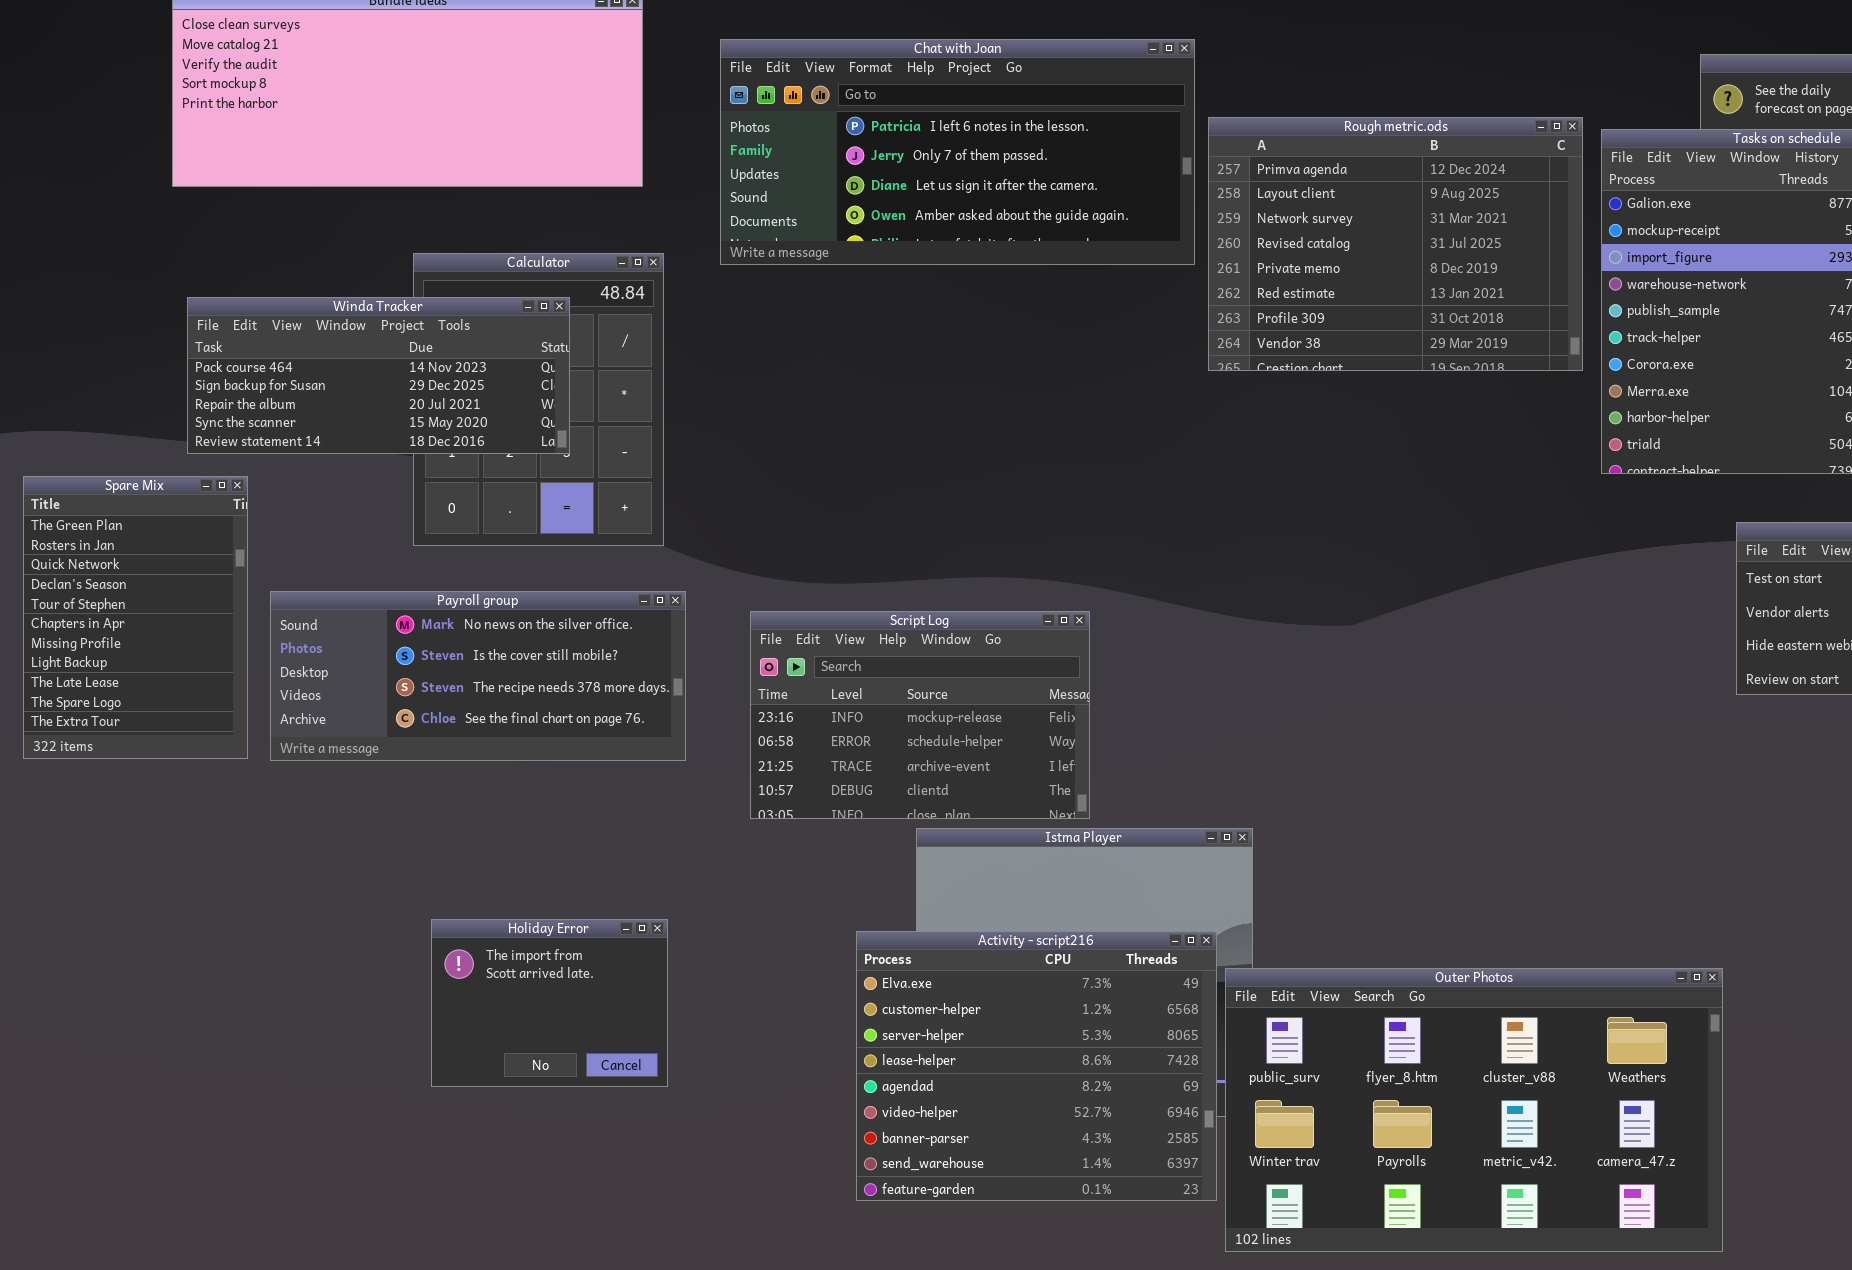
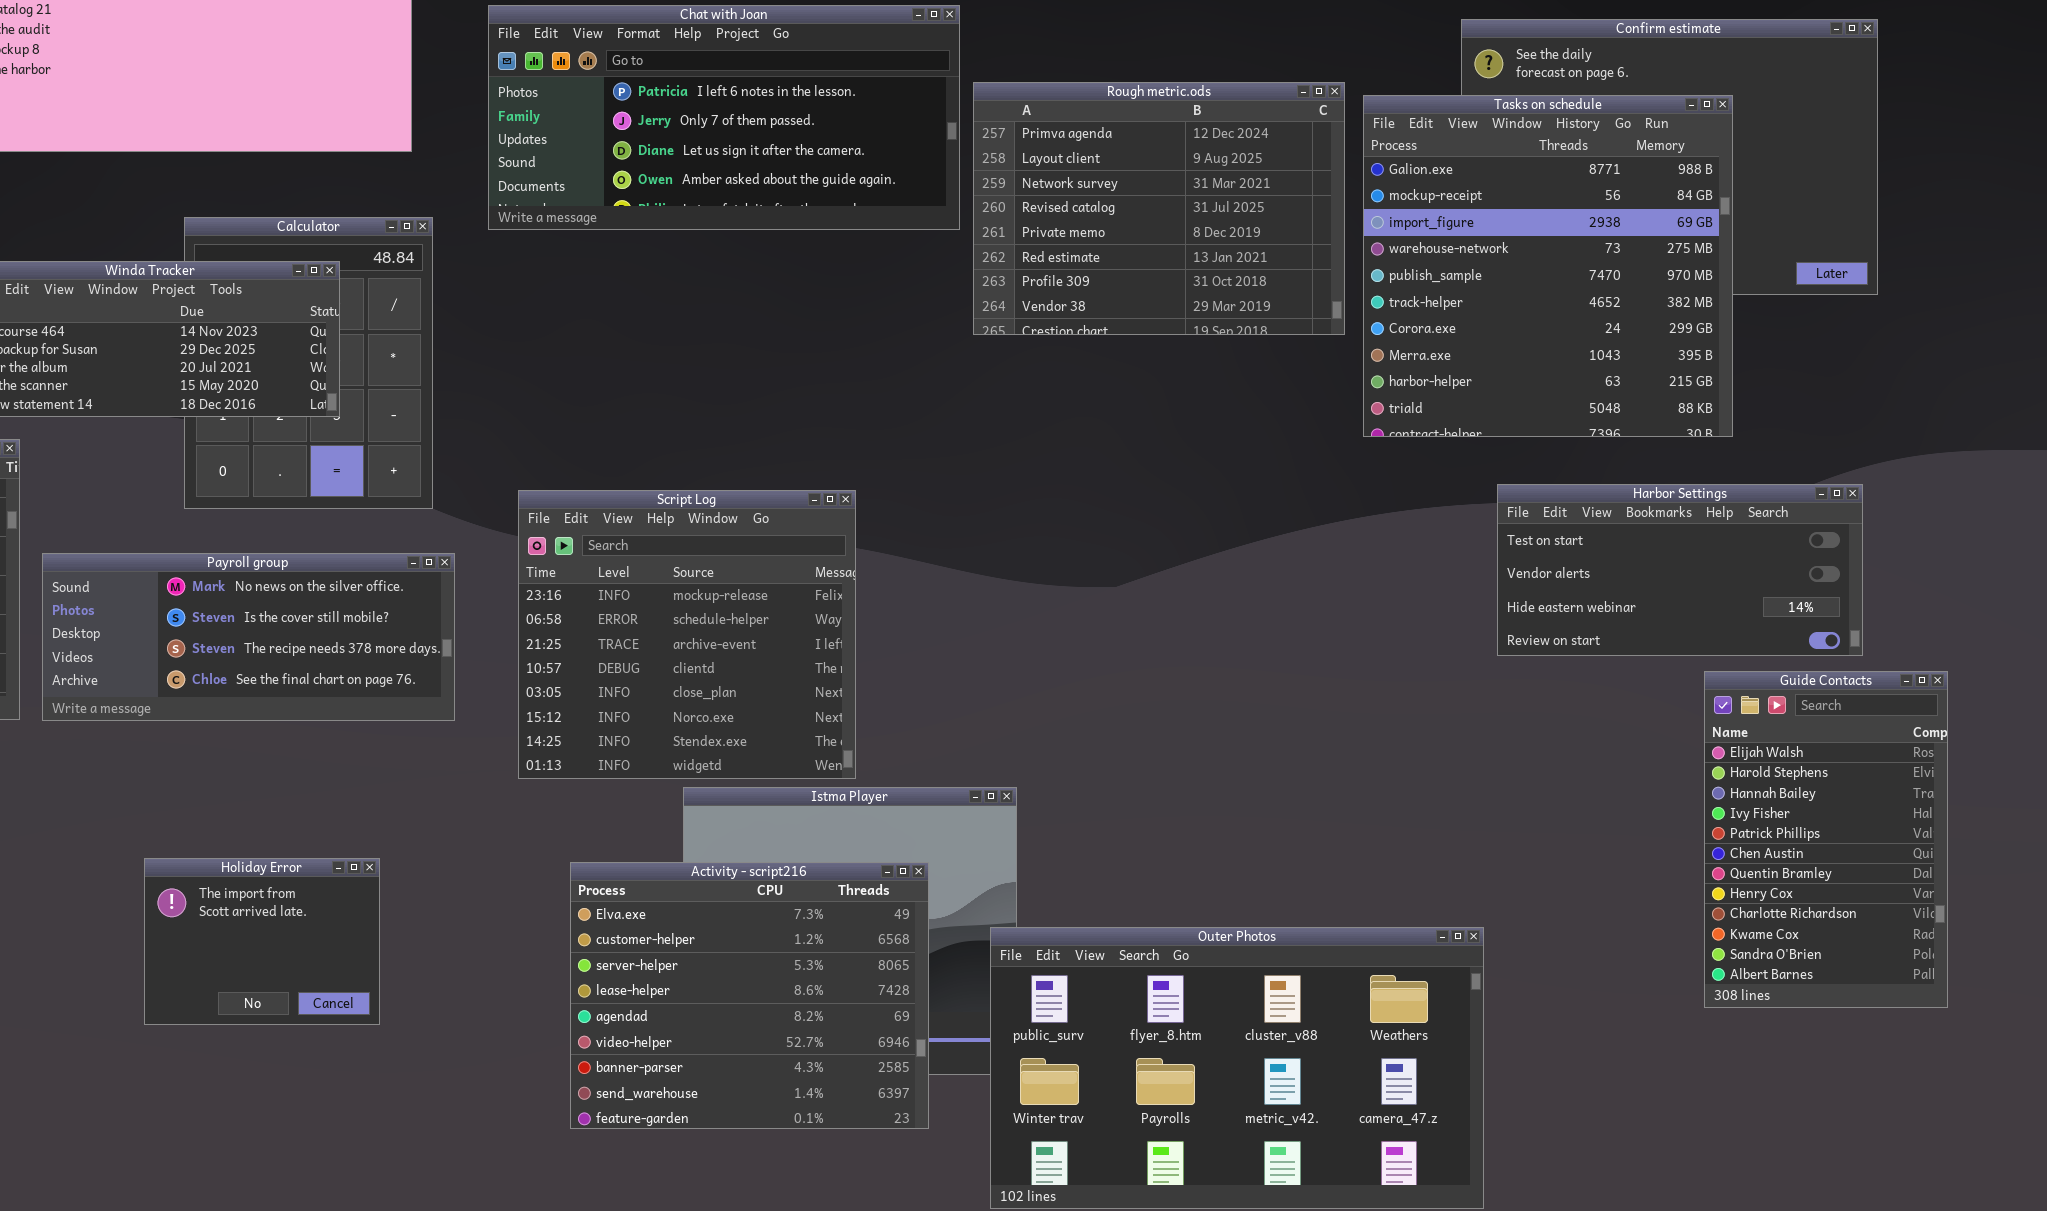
Script Log: [750,611,1090,819] -> [518,490,856,779], resized
Holiday Error: [431,919,668,1087] -> [144,858,380,1025], moved
Activity - script216: [856,931,1217,1201] -> [570,862,929,1129], moved

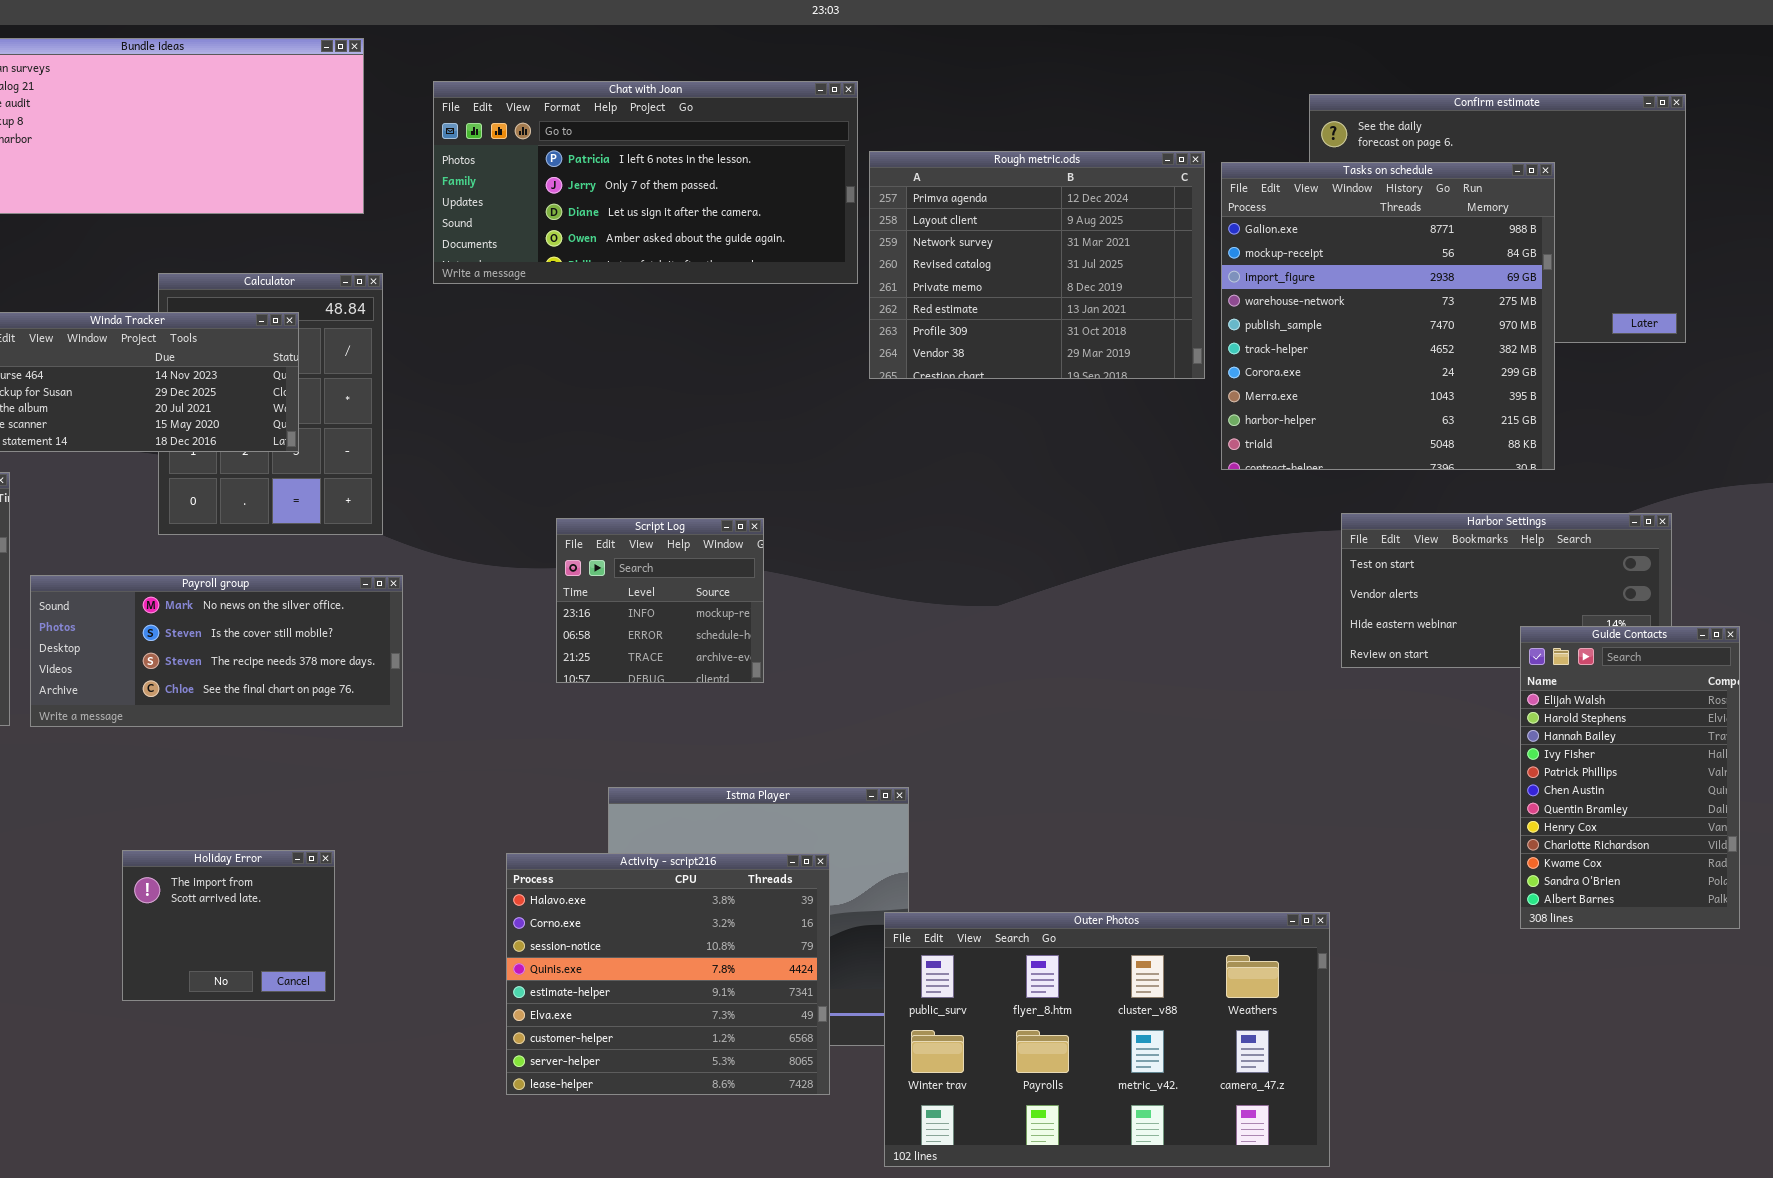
Script Log: [518,490,856,779] -> [556,518,764,683], resized
Guide Contacts: [1704,671,1948,1008] -> [1520,626,1740,929], moved
Activity - script216: [570,862,929,1129] -> [506,853,830,1095], scrolled up 5 rows

